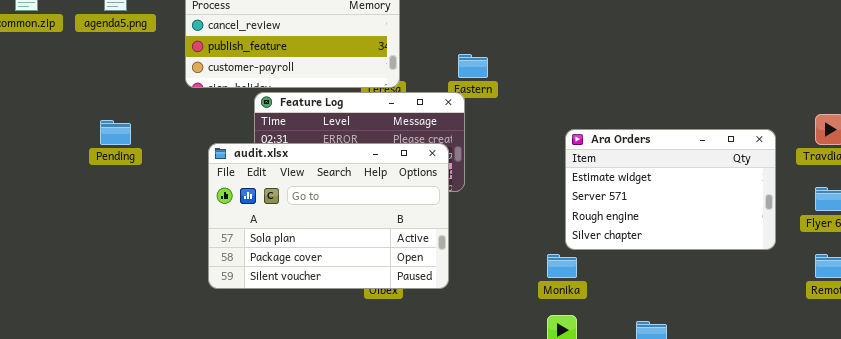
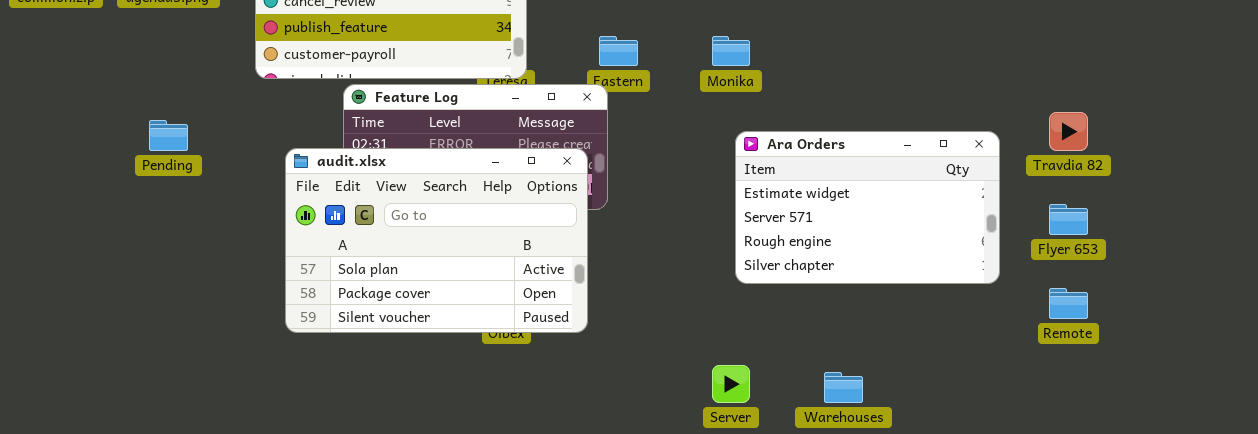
Monika: [547,254,577,278] -> [712,36,750,66], moved

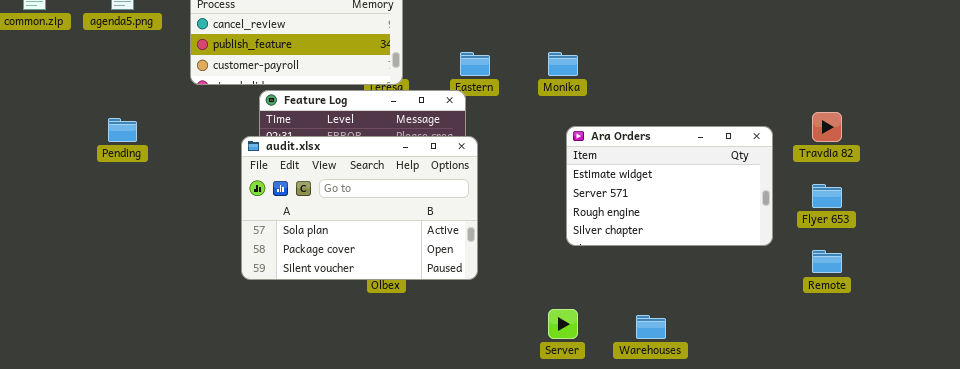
audit.xlsx: [285,148,588,333] -> [241,136,478,280], moved

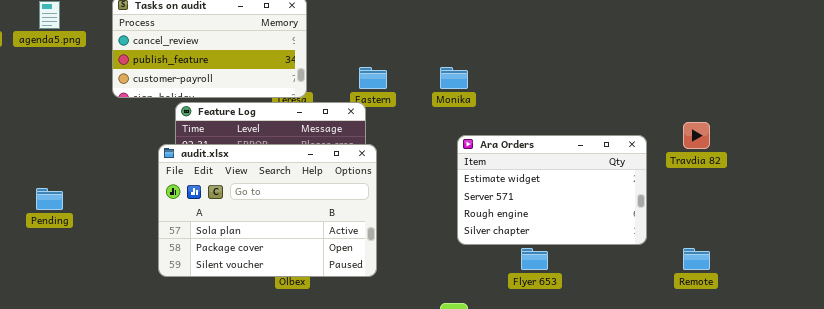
Pending: [108,118,137,142] -> [36,188,63,210], moved
Flyer 653: [812,184,842,208] -> [521,248,548,270], moved

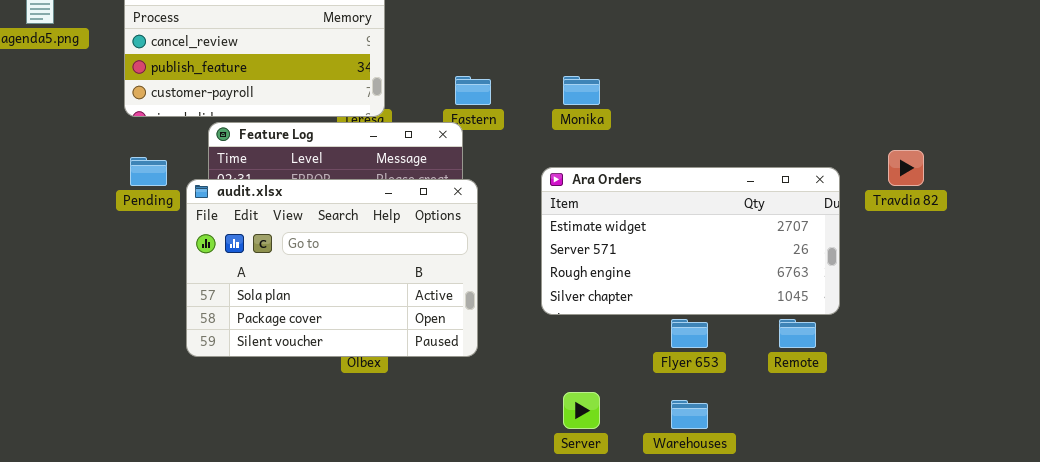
Ara Orders: [457,135,647,245] -> [541,167,840,315], resized
Pending: [36,188,63,210] -> [130,157,167,186], moved
Remote: [683,248,710,270] -> [779,319,816,348], moved

